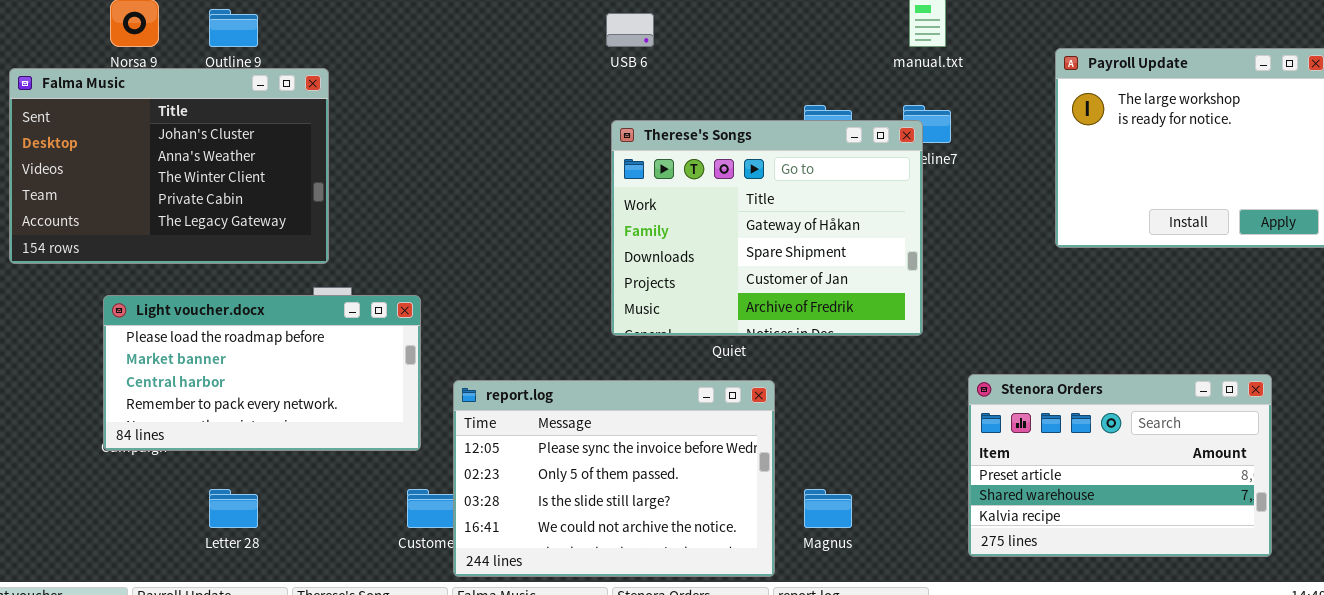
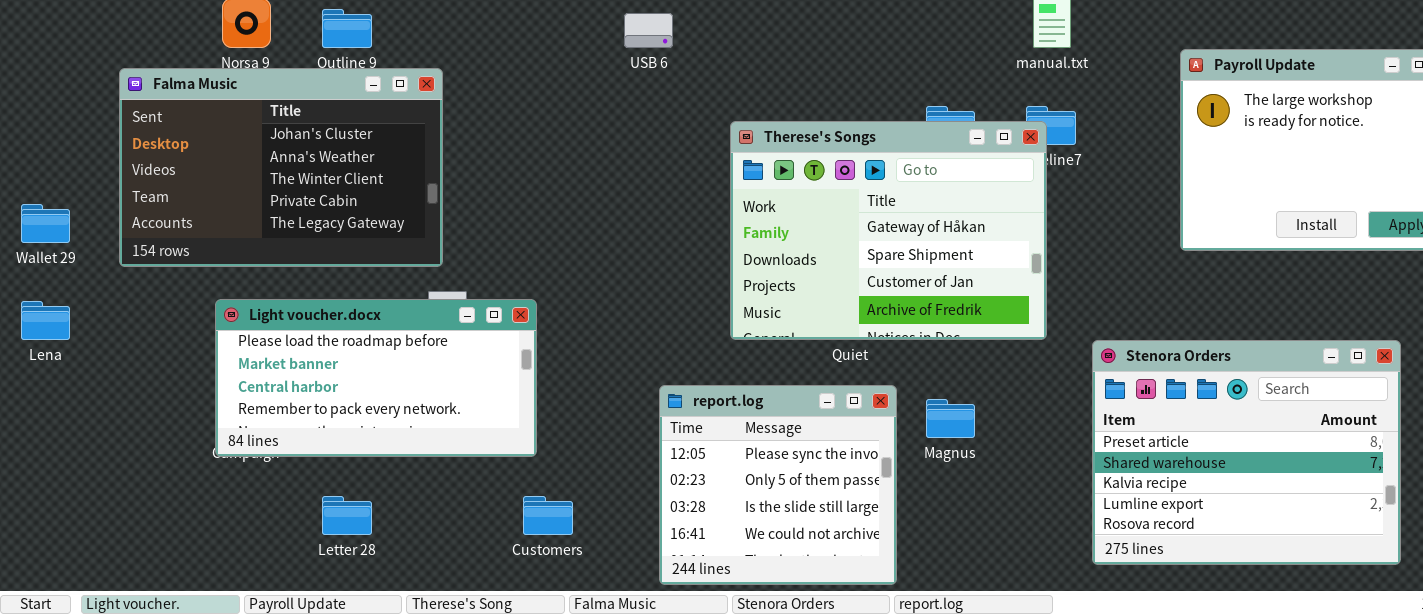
USB 6: [606,13,654,47] -> [624,13,673,48], moved
Stenora Orders: [968,374,1272,557] -> [1092,340,1401,565], resized
report.log: [453,380,775,577] -> [659,385,897,585], resized
Magnus: [804,489,852,528] -> [926,399,975,438], moved

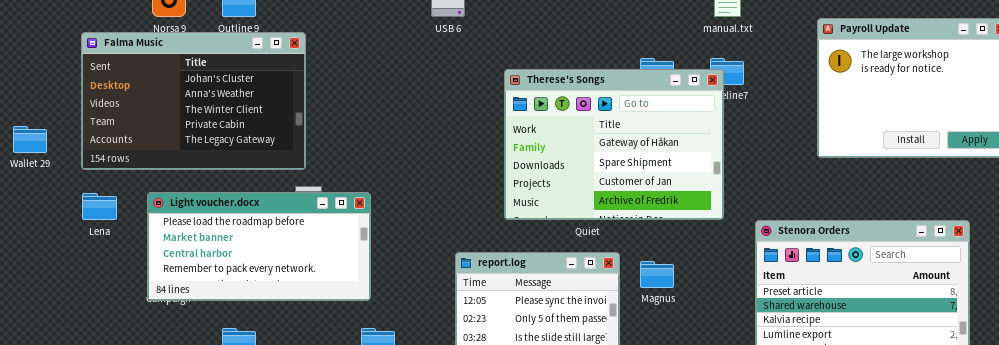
Lena: [21,301,70,340] -> [82,193,117,220], moved

